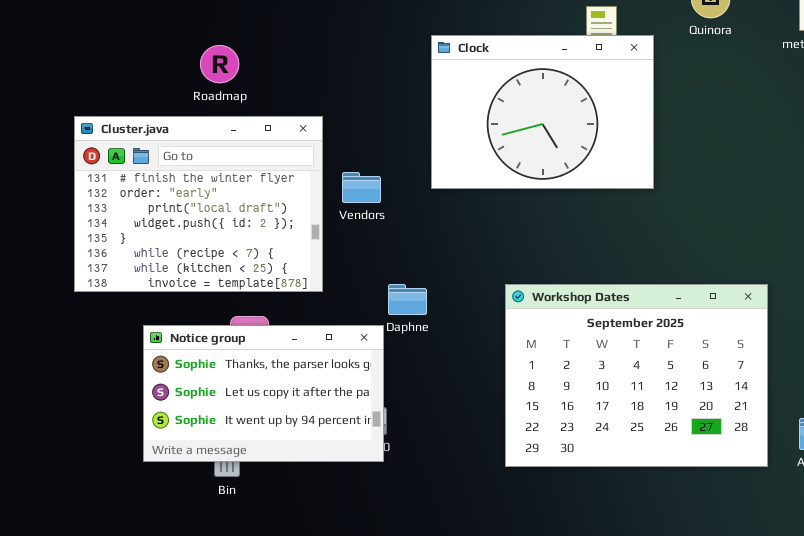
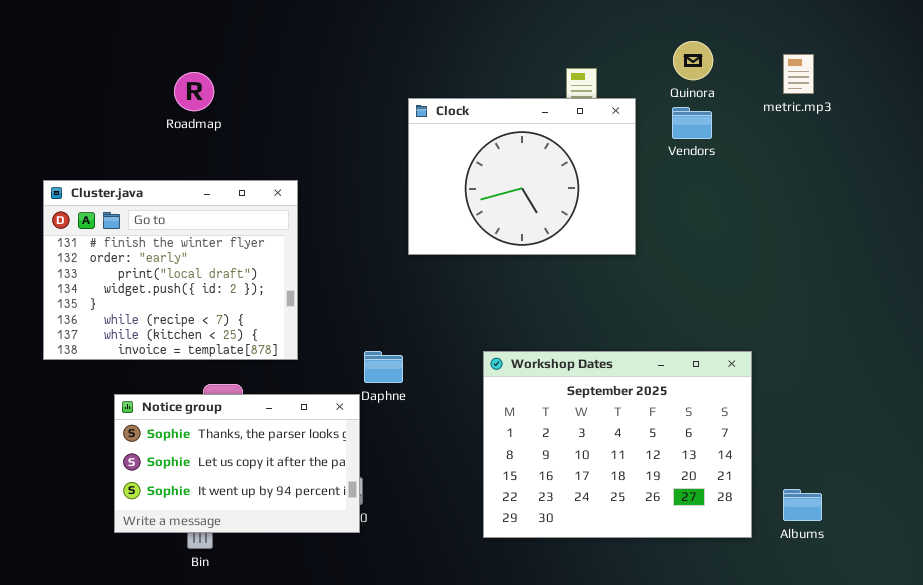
Roadmap: [200,45,239,83] -> [174,72,214,111], moved
Vendors: [342,172,381,203] -> [672,107,712,139], moved

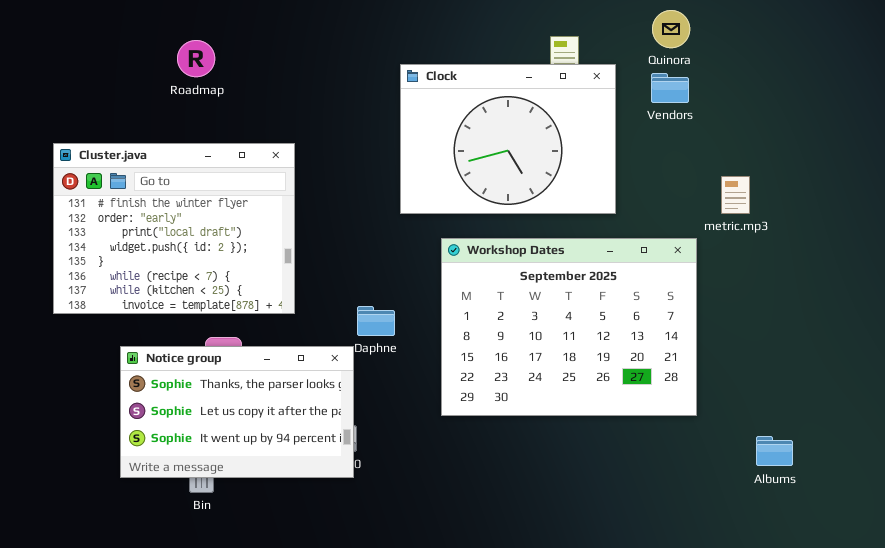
metric.mp3: [783,54,814,94] -> [721,176,750,214], moved
Workshop Dates: [483,351,752,538] -> [441,238,697,416], moved

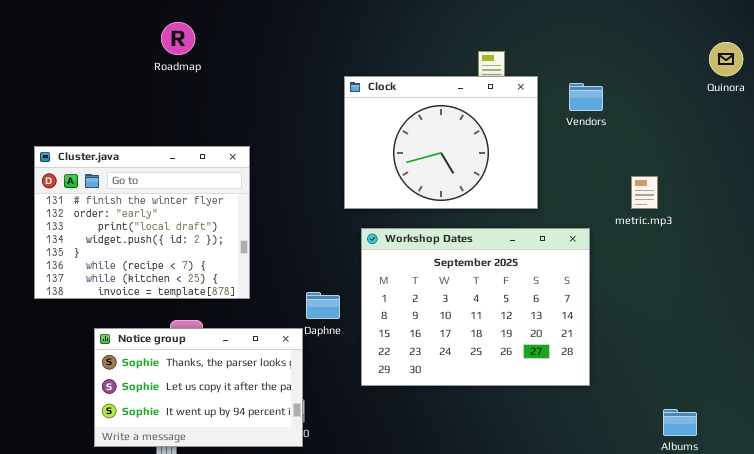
Quinora: [652,10,690,48] -> [709,42,743,76], moved
Roadmap: [177,40,215,77] -> [161,22,195,55], moved
Workshop Dates: [441,238,697,416] -> [361,228,590,386], moved

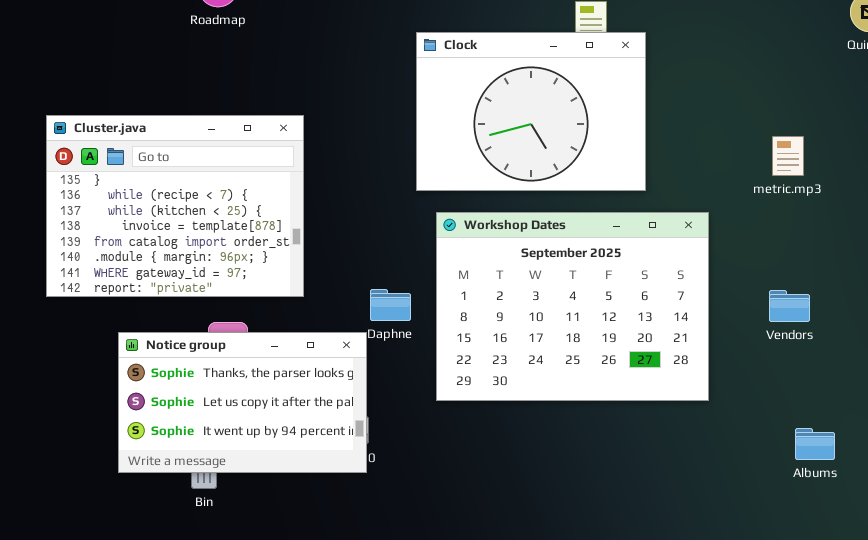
Vendors: [569,83,603,111] -> [769,290,810,322], moved
Cluster.java: [34,146,250,299] -> [46,115,304,297], scrolled down 4 rows
metric.mp3: [631,176,658,209] -> [772,136,804,176], moved

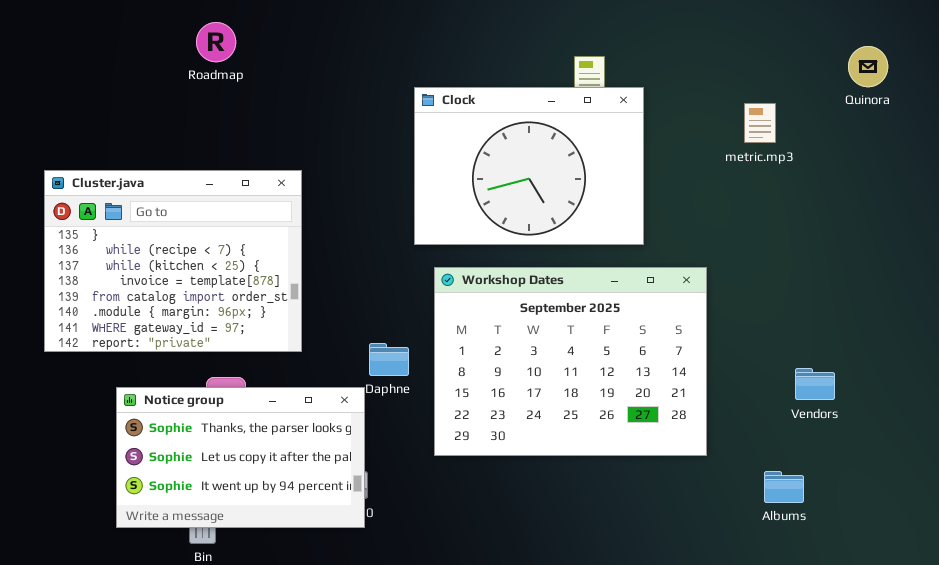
metric.mp3: [772,136,804,176] -> [744,103,776,143], moved
Vendors: [769,290,810,322] -> [795,368,835,400], moved
Albums: [795,428,835,460] -> [764,471,804,503], moved

